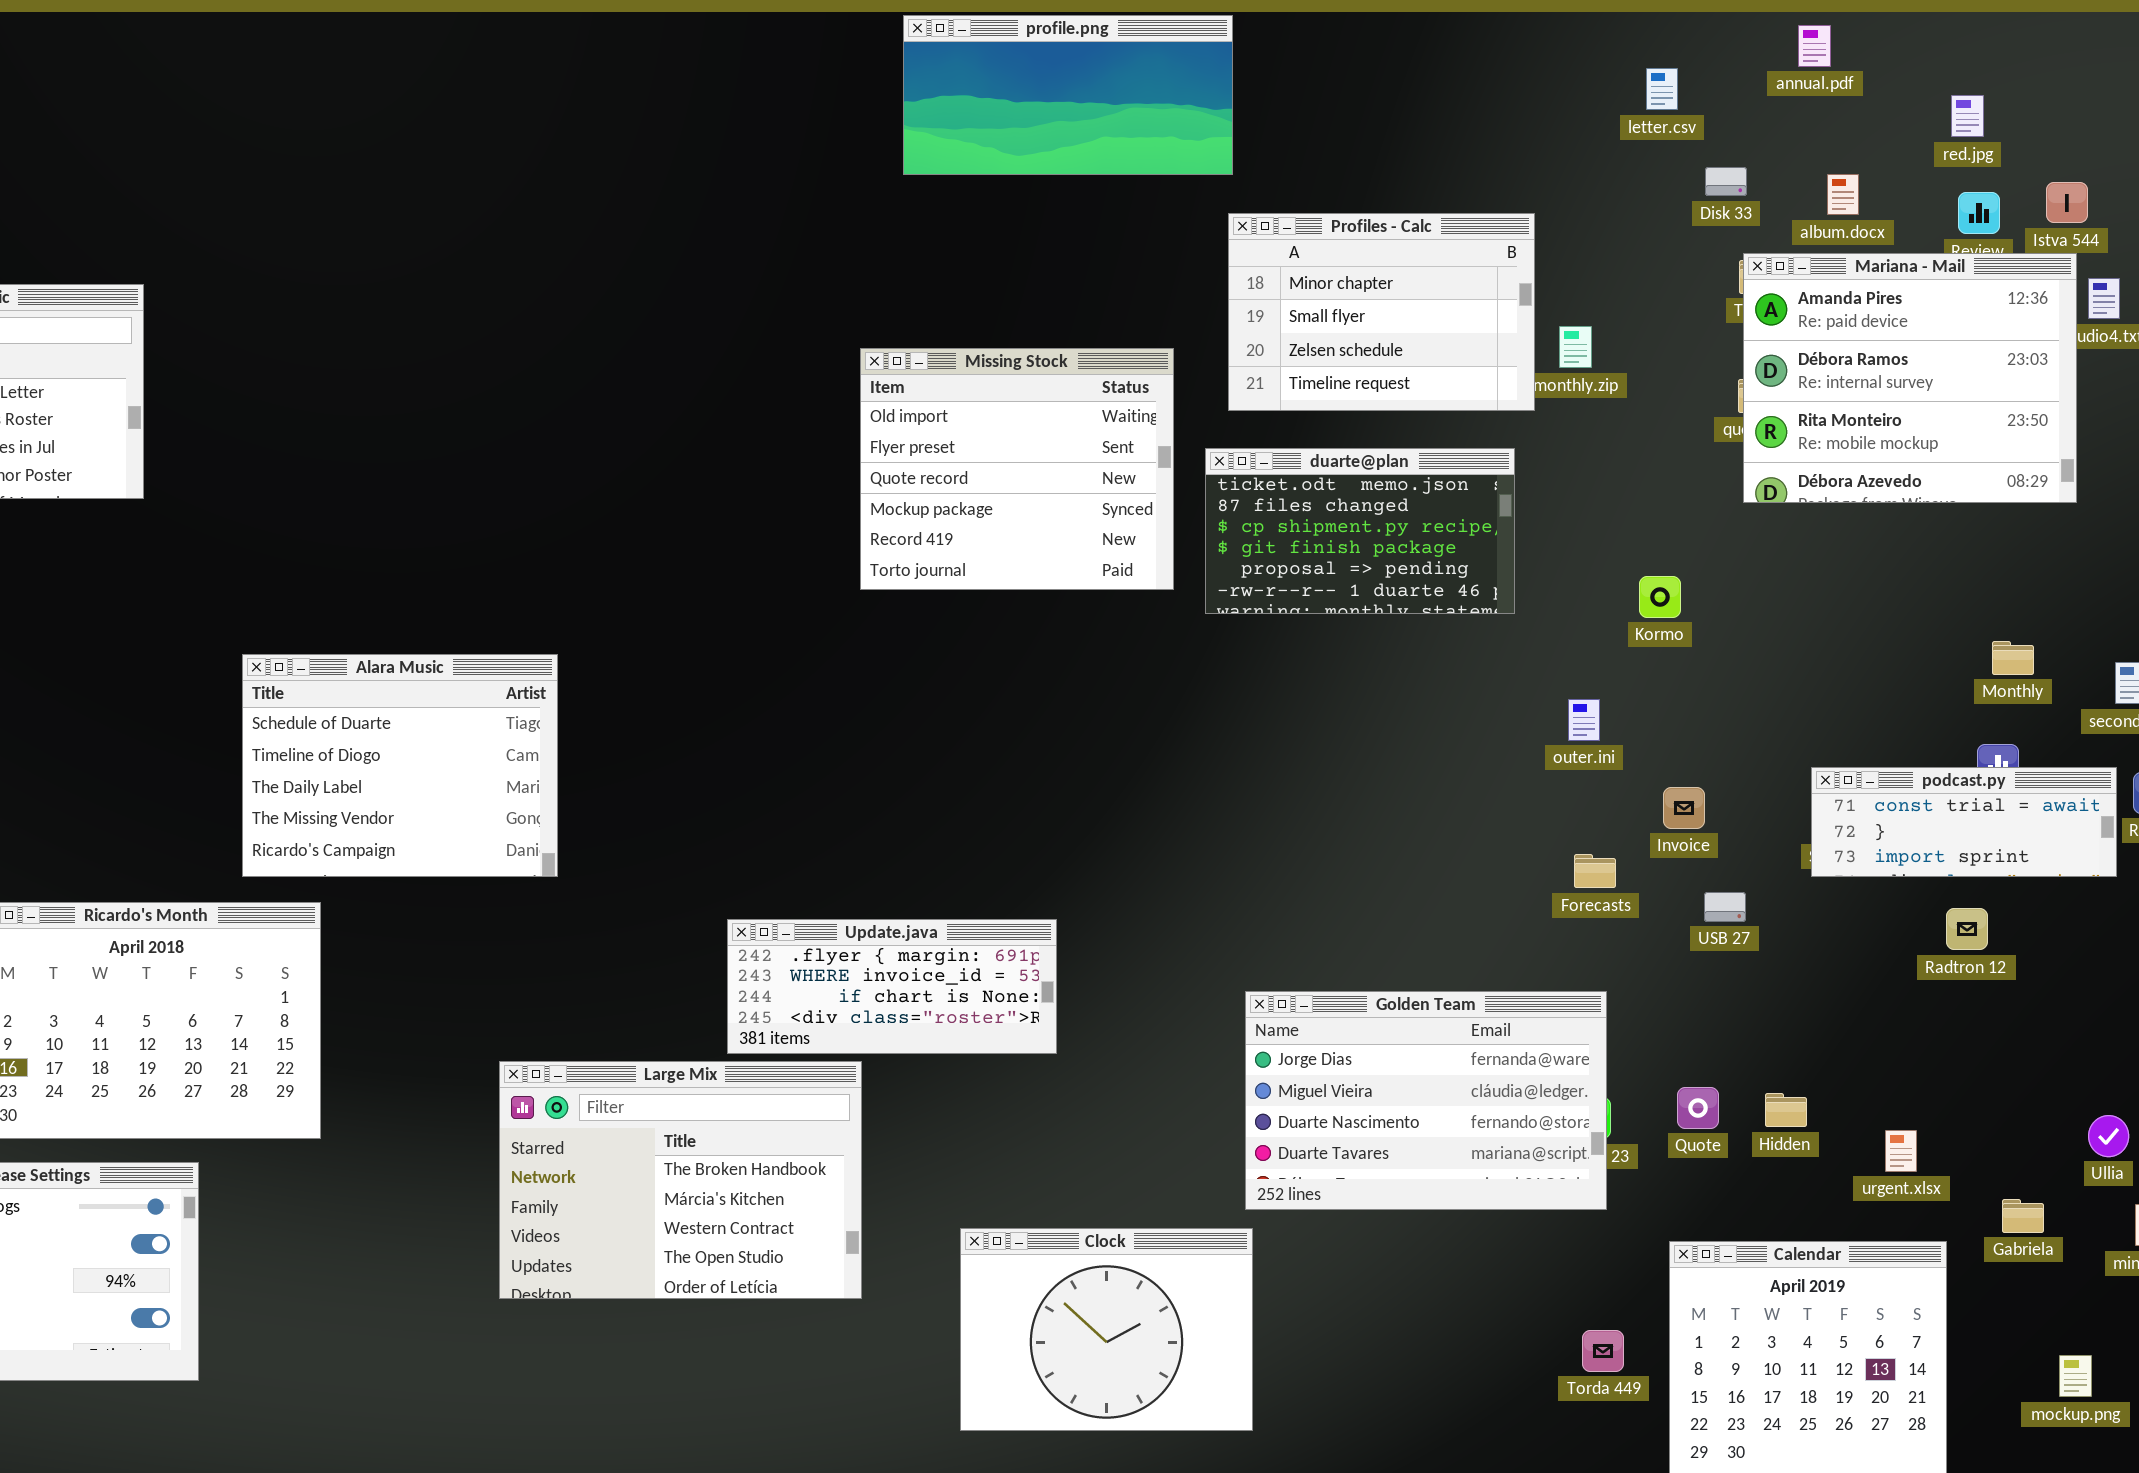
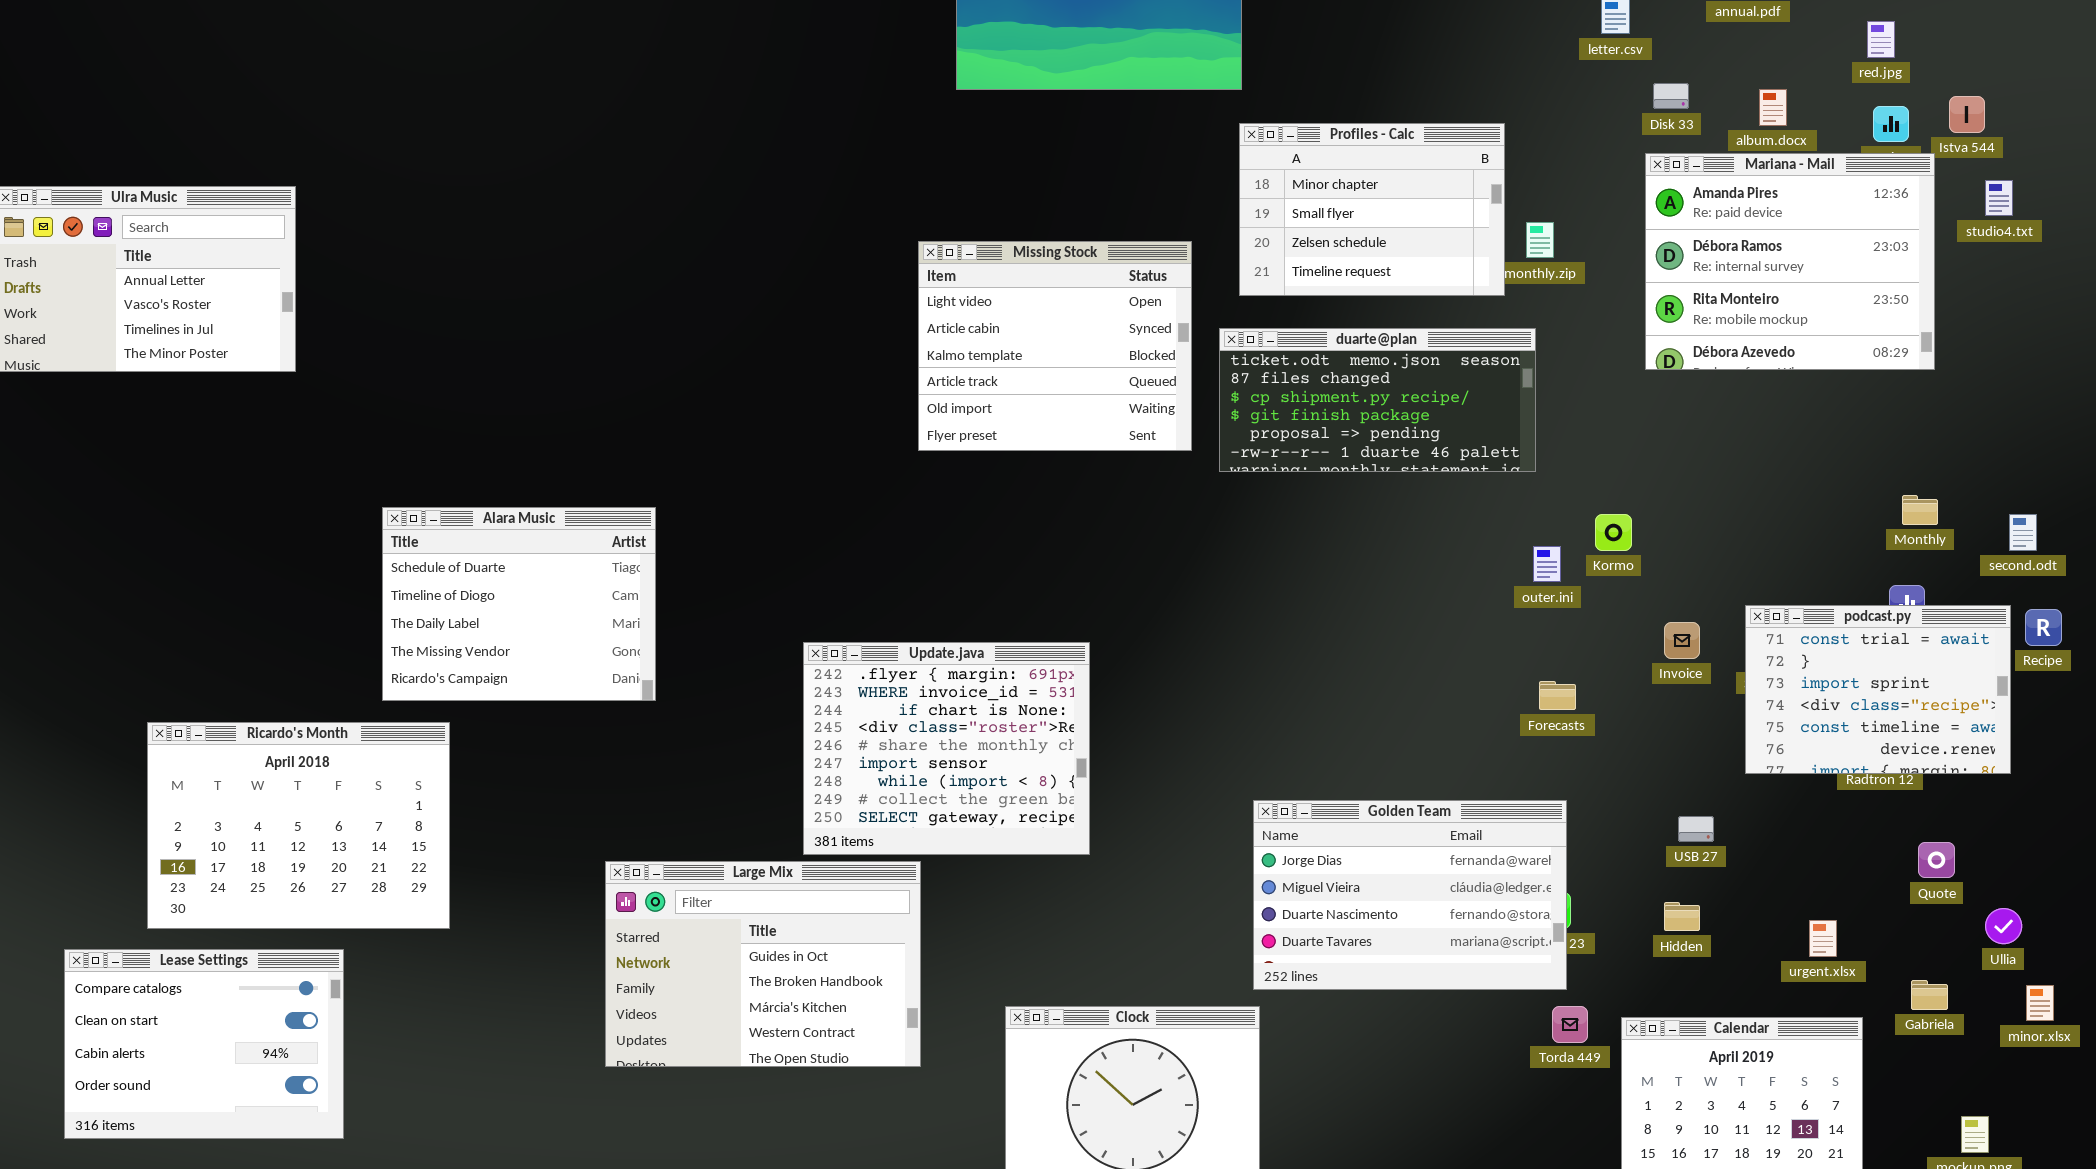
Mariana - Mail: [1743,253,2077,503] -> [1645,153,1935,370], moved
Missing Stock: [860,348,1174,590] -> [918,241,1192,451], scrolled up 4 rows
duarte@plan: [1205,448,1515,614] -> [1219,328,1536,472], resized
Kormo: [1639,576,1681,618] -> [1595,514,1632,551], moved
podcast.py: [1811,767,2117,877] -> [1745,605,2011,774], resized
Invoice: [1663,787,1705,829] -> [1664,622,1700,659], moved
USB 27: [1704,892,1746,922] -> [1678,816,1714,842], moved
Update.java: [727,919,1057,1054] -> [803,642,1090,855], resized
Large Mix: [499,1061,862,1299] -> [605,861,921,1067], scrolled up 1 row
Quote: [1677,1087,1719,1129] -> [1918,842,1955,878], moved
Hidden: [1765,1093,1807,1127] -> [1664,902,1700,931], moved
Torda 449: [1582,1330,1624,1372] -> [1552,1006,1588,1043], moved

